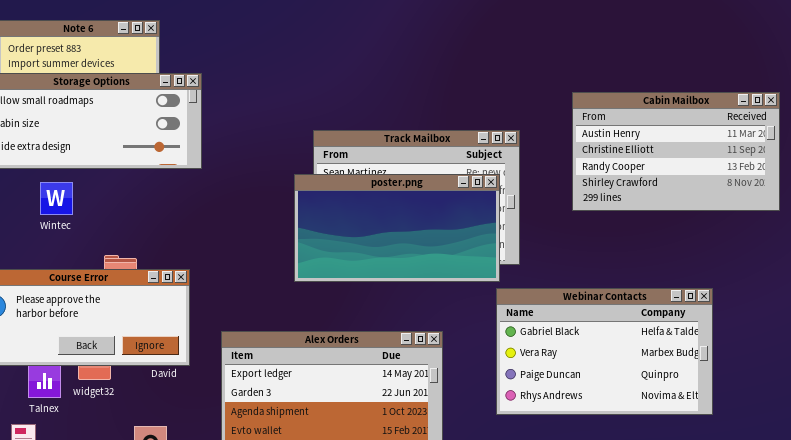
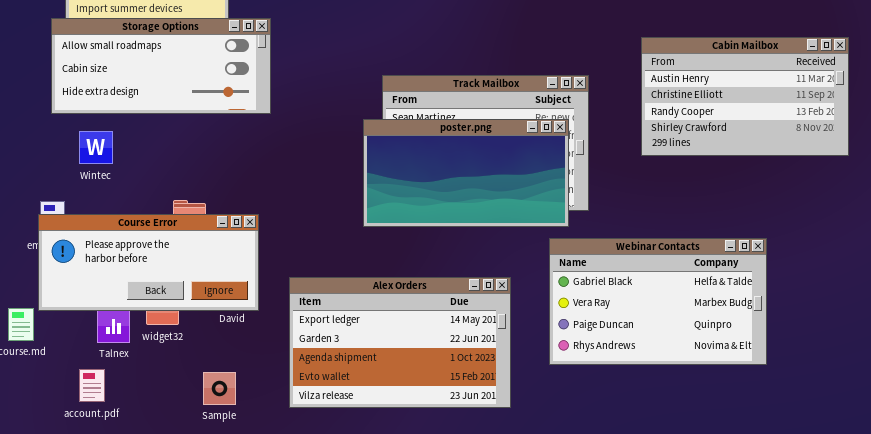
Wintec: [40,182,73,215] -> [79,131,113,164], moved
Webinar Contacts: [496,288,713,415] -> [549,238,767,365], moved

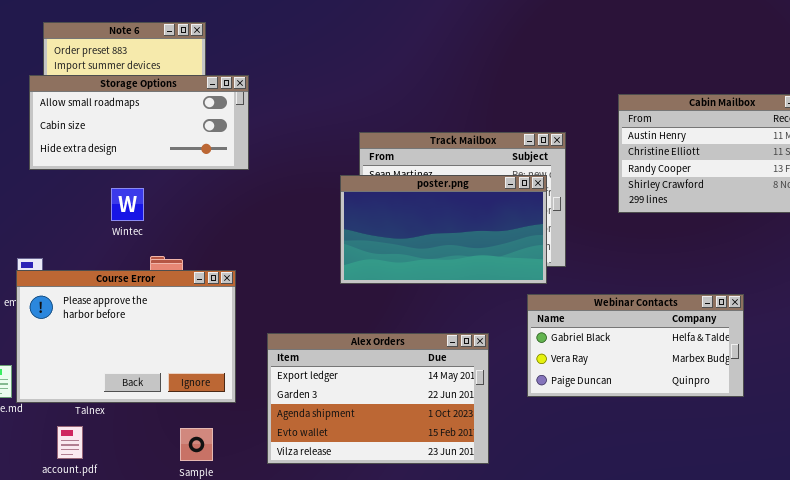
Wintec: [79,131,113,164] -> [111,188,144,221], moved
Course Error: [38,214,259,311] -> [16,270,236,403], resized
Webinar Contacts: [549,238,767,365] -> [527,294,744,397], resized

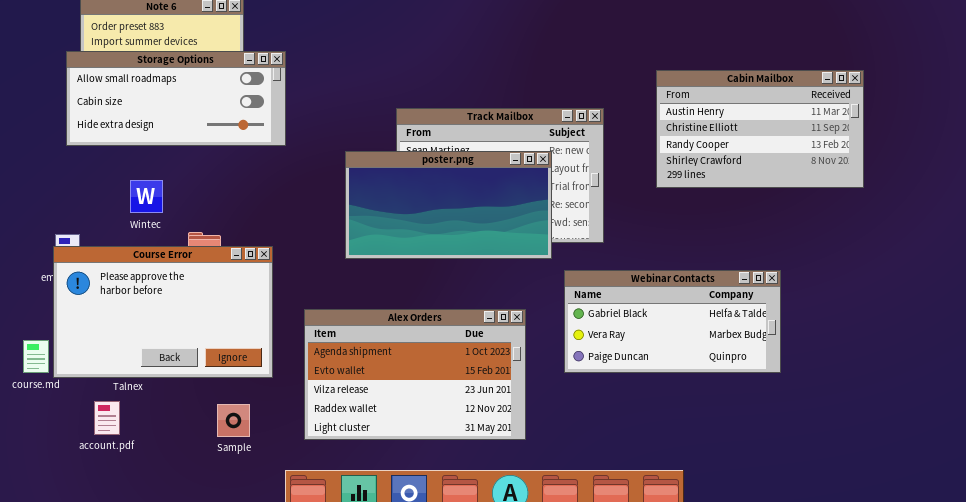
poster.png: [340,175,547,284] -> [345,151,552,259], moved
Wintec: [111,188,144,221] -> [130,180,163,213], moved
Alex Orders: [267,333,489,464] -> [304,309,526,440], scrolled down 2 rows

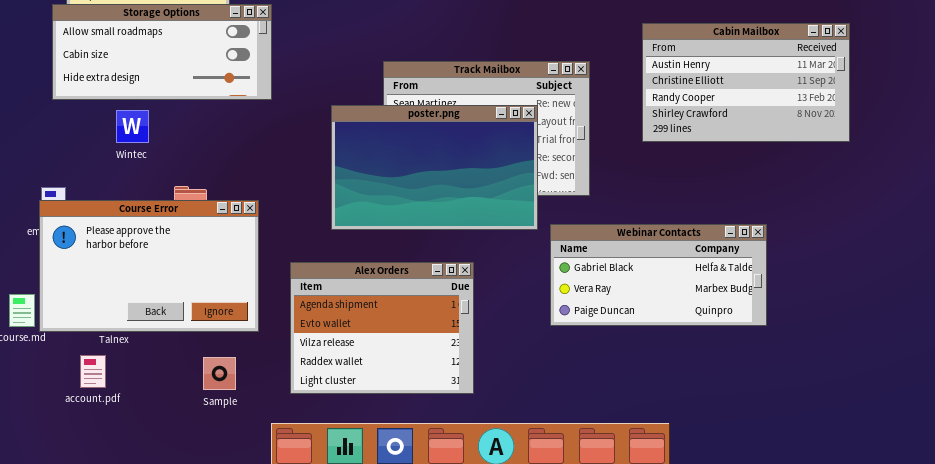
poster.png: [345,151,552,259] -> [331,105,538,230], resized
Wintec: [130,180,163,213] -> [116,110,149,143], moved
Alex Orders: [304,309,526,440] -> [290,262,474,394], resized

